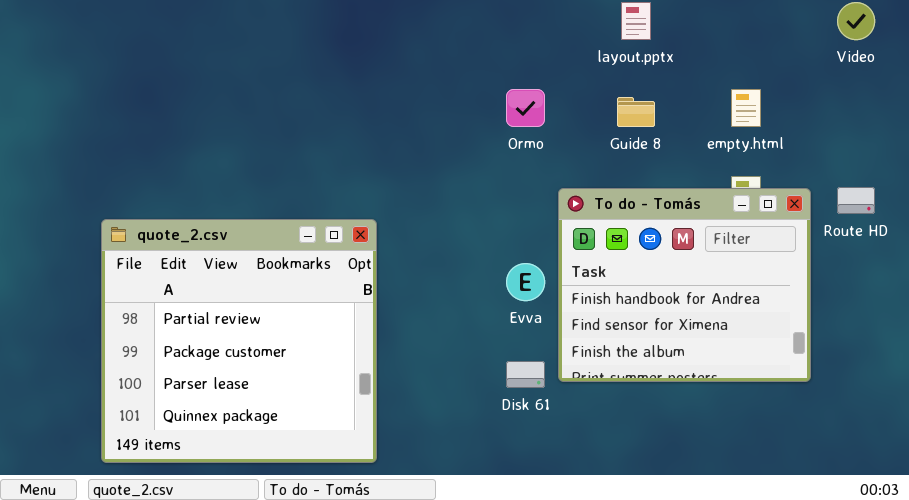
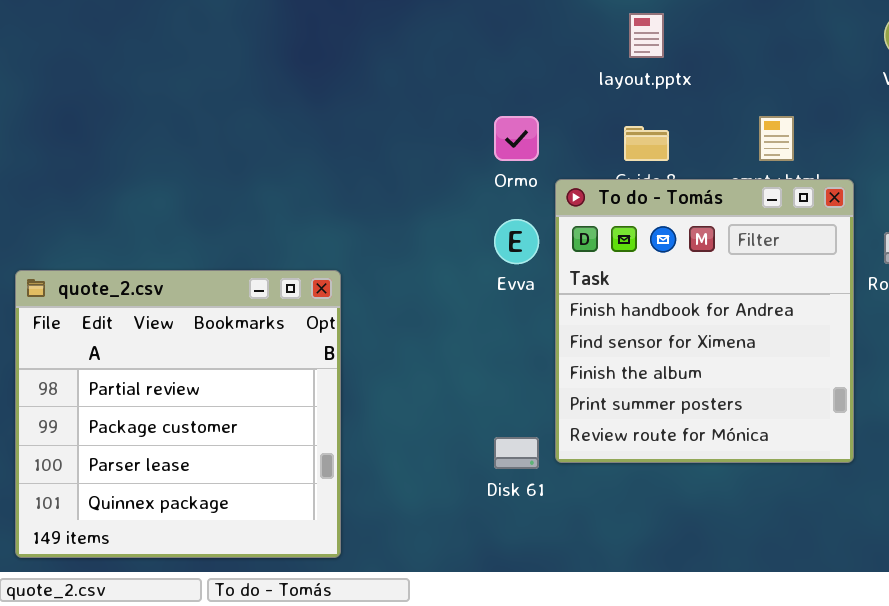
To do - Tomás: [558,188,811,382] -> [555,179,854,463], resized
Evva: [506,263,545,301] -> [494,219,539,264], moved

